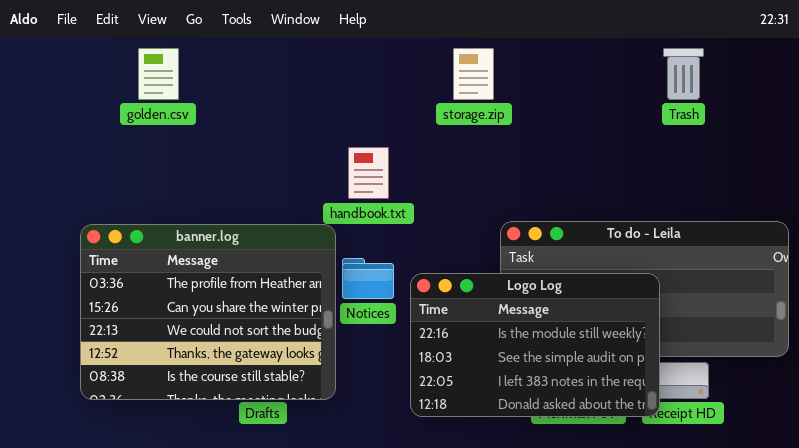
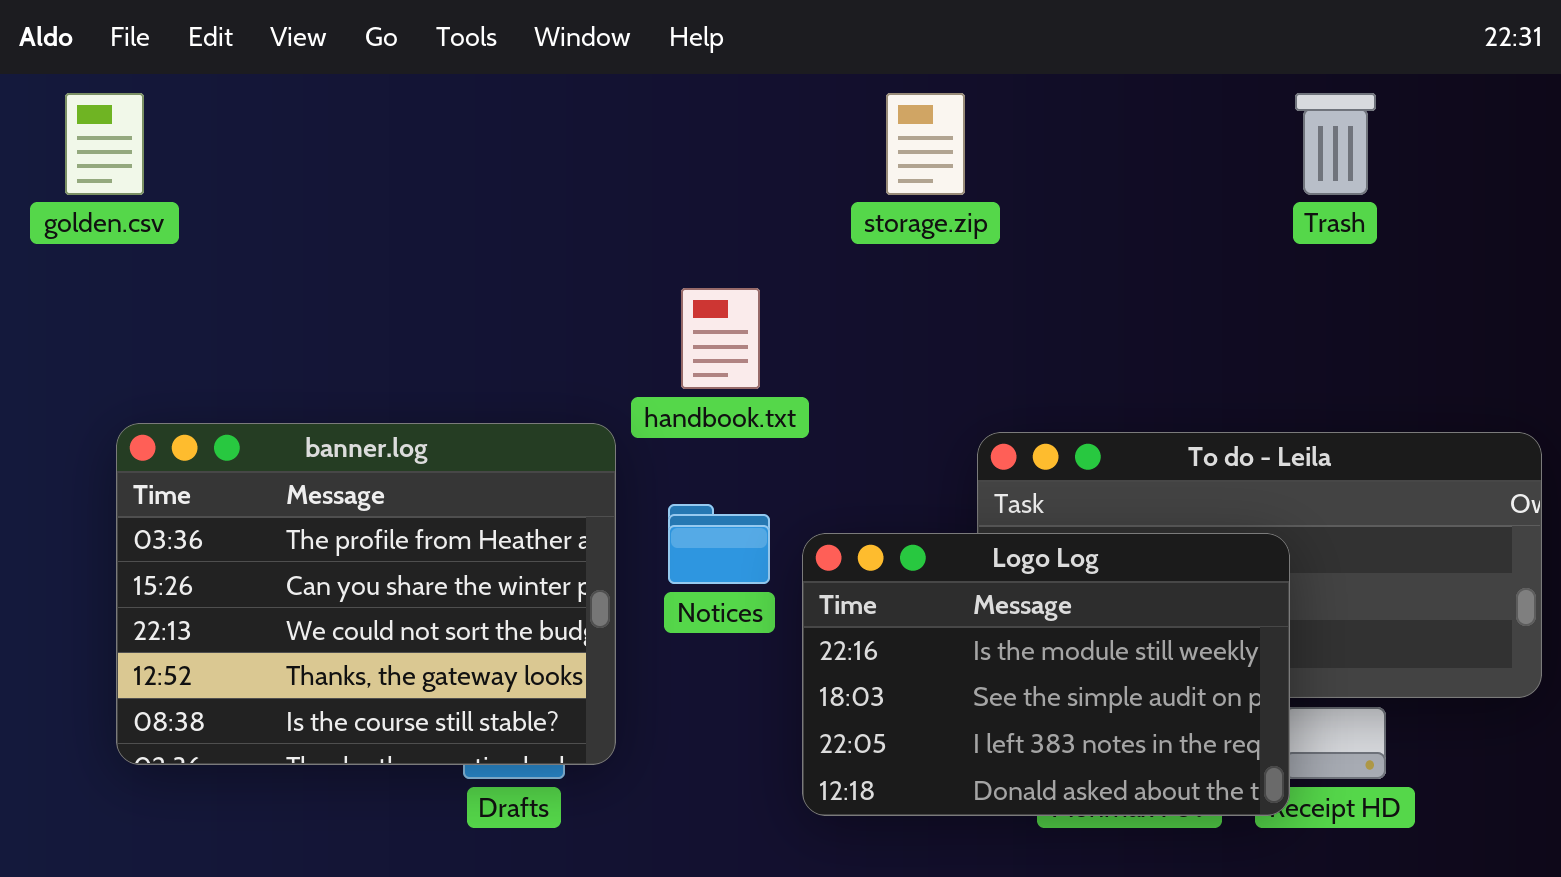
golden.csv: [138,48,179,100] -> [65,93,144,195], moved
banner.log: [80,224,336,400] -> [116,423,616,765], moved

